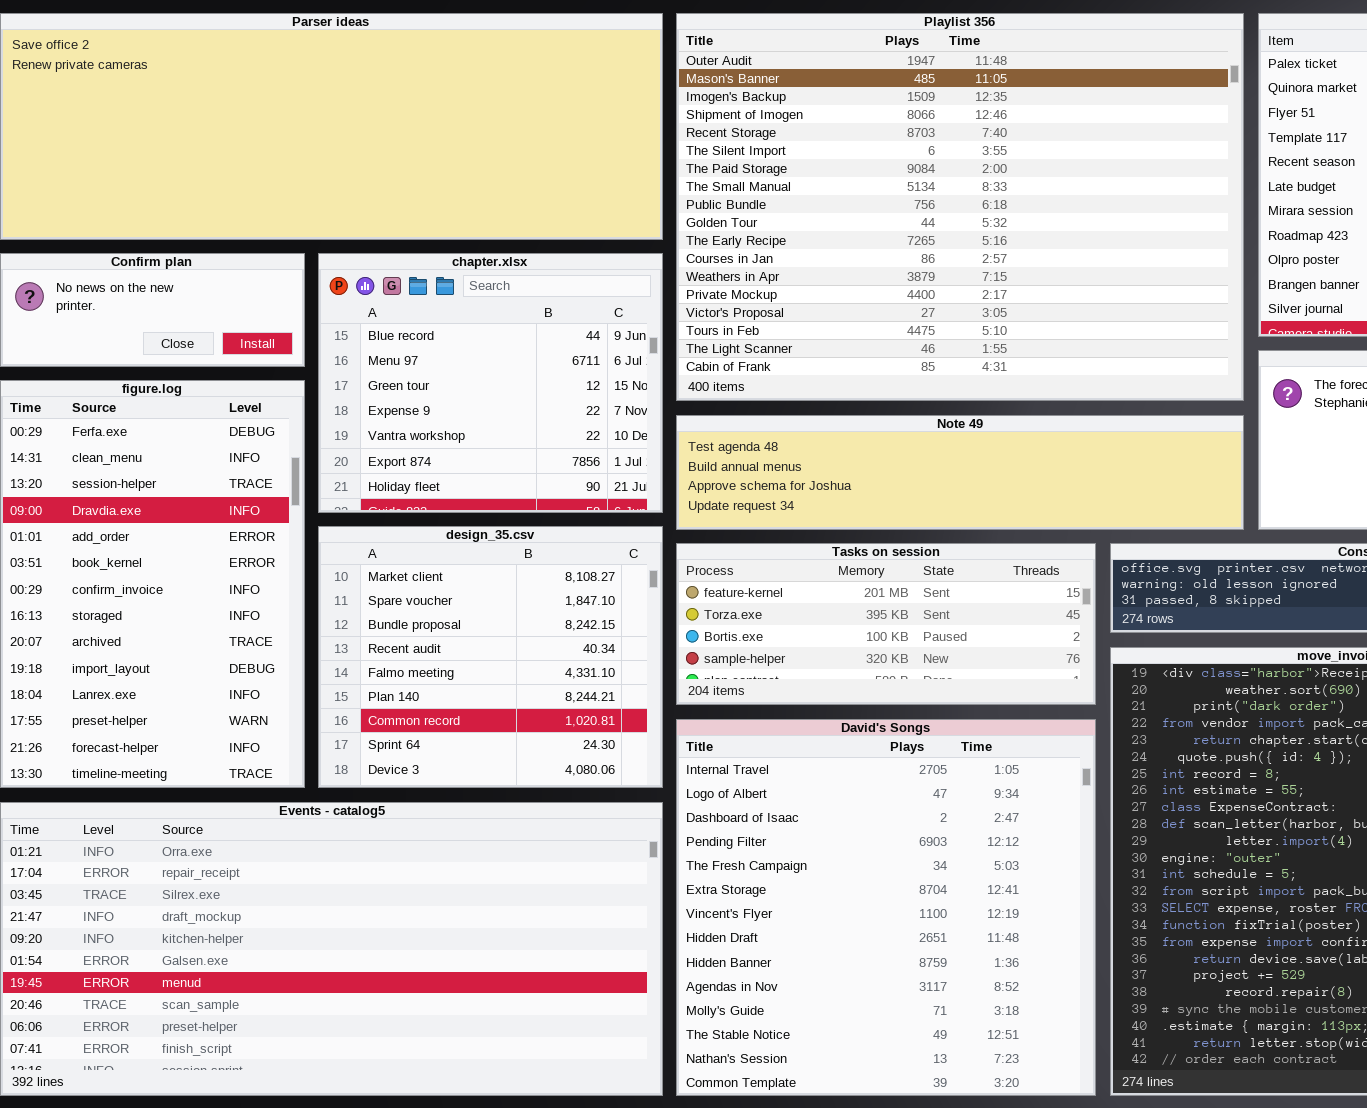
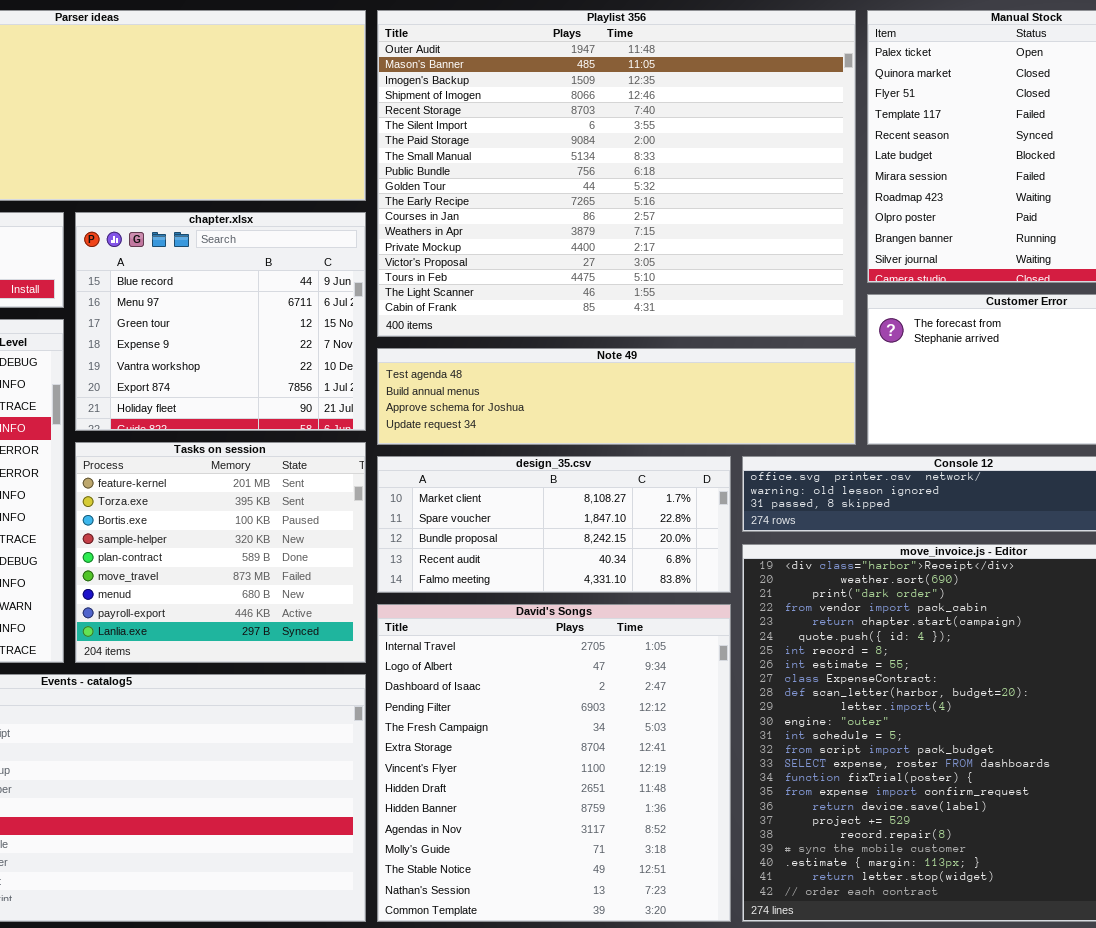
design_35.csv: [318,526,663,788] -> [377,456,731,593], moved, resized
Tasks on session: [676,543,1096,705] -> [75,442,366,663], moved, resized

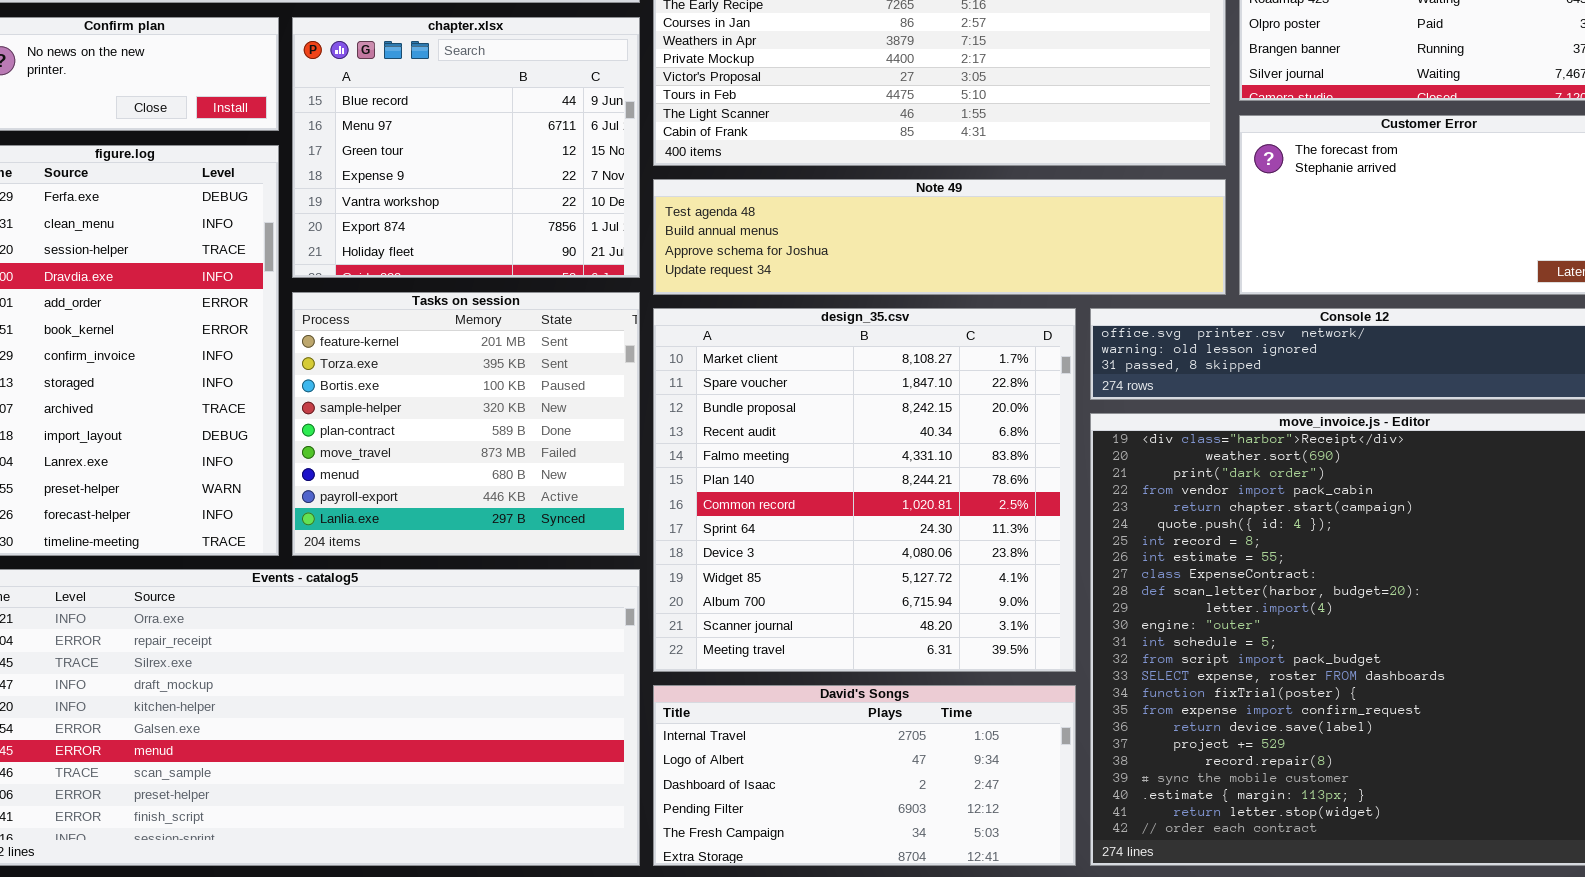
design_35.csv: [377,456,731,593] -> [653,308,1076,672], resized
David's Songs: [377,604,731,922] -> [653,685,1076,866], resized

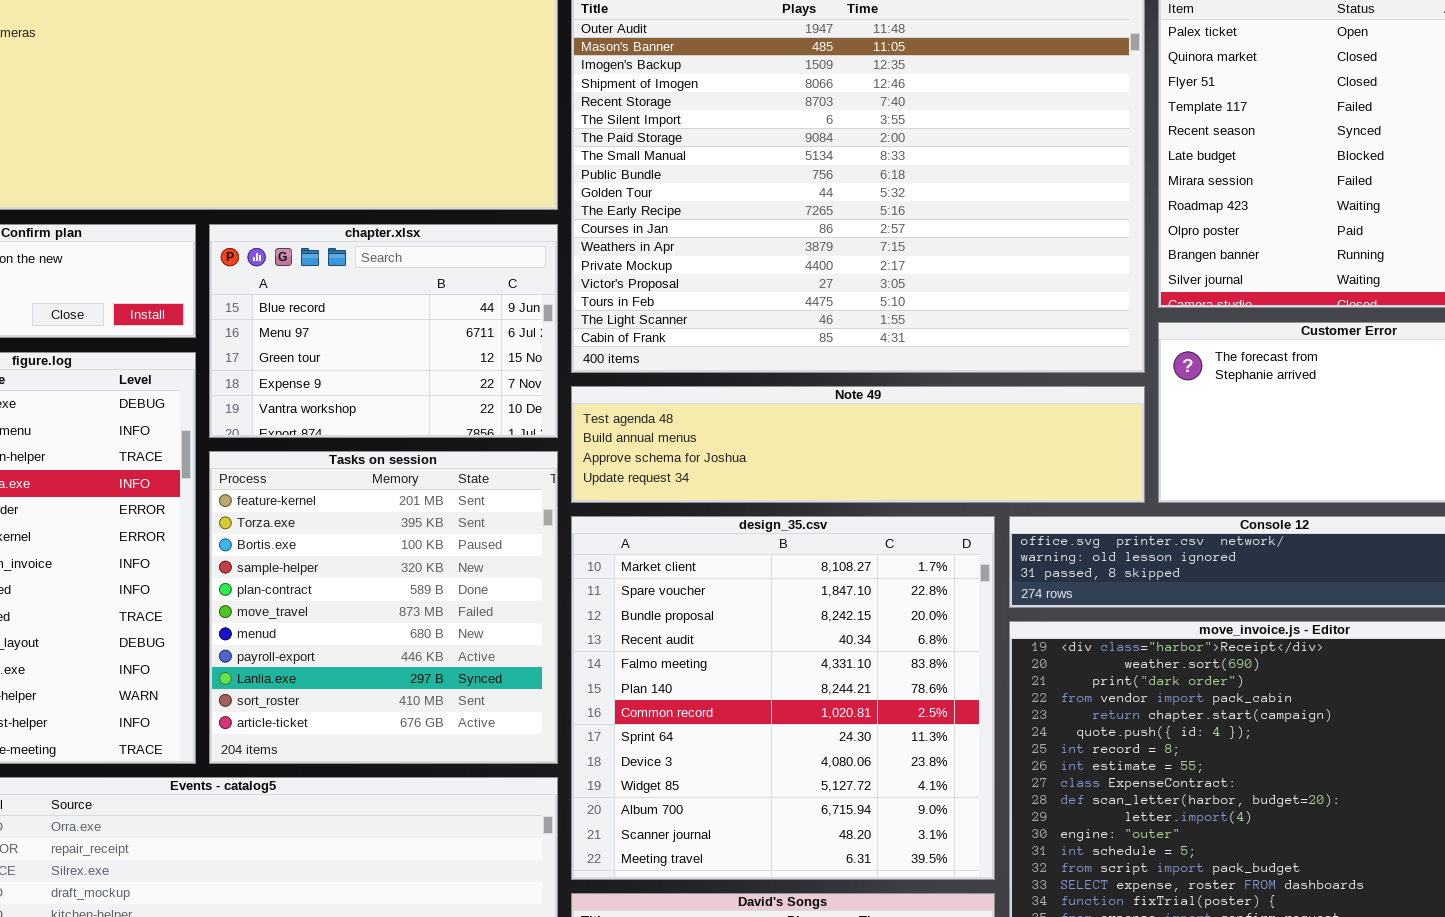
chapter.xlsx: [292,17,640,278] -> [209,224,558,438], resized
Tasks on session: [292,292,640,556] -> [209,451,558,764], resized

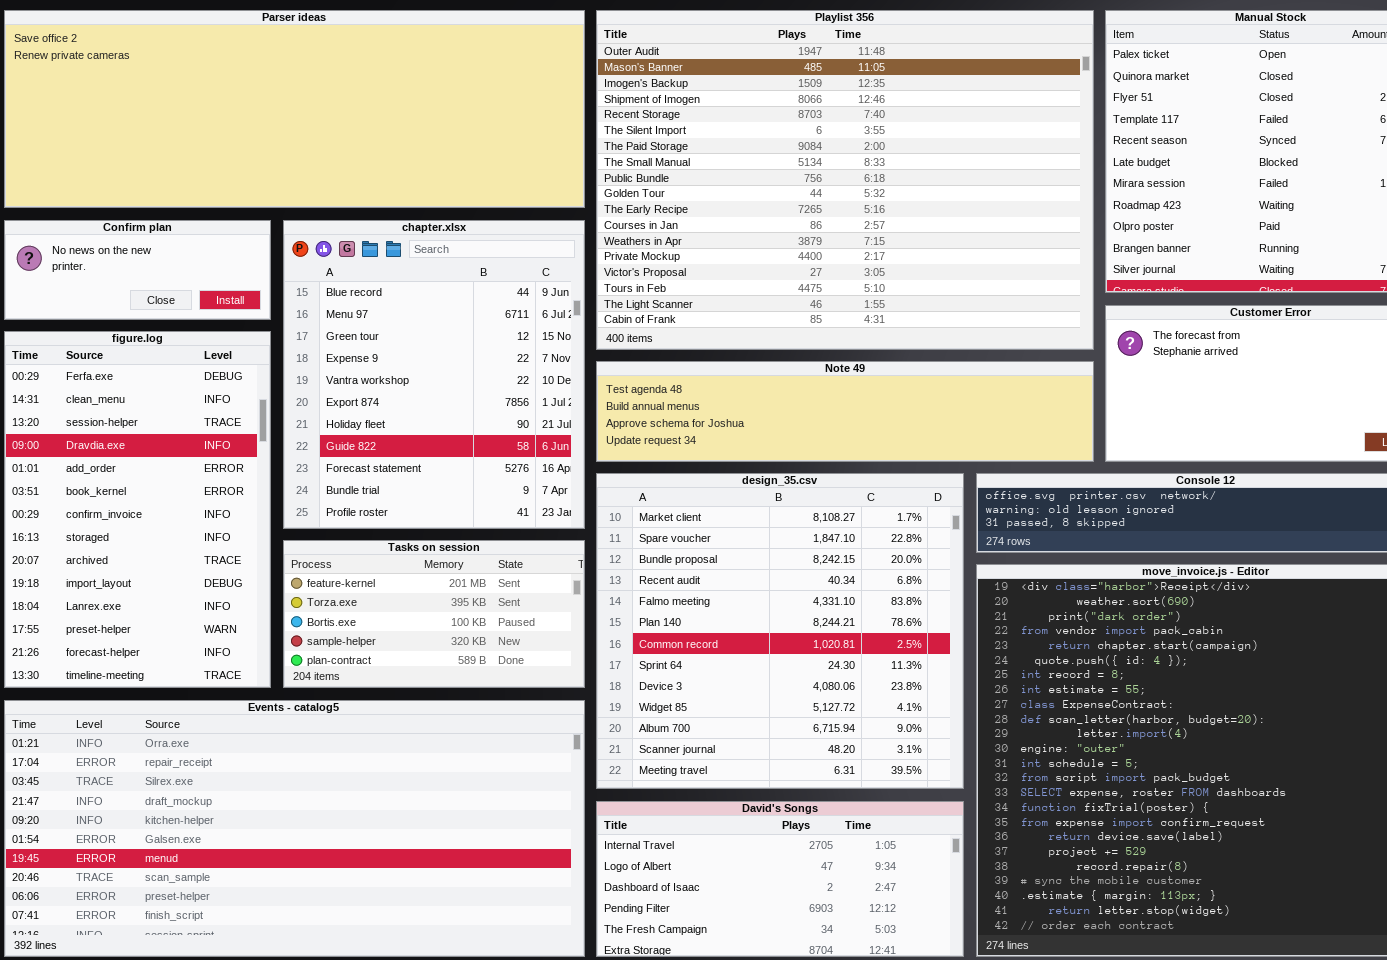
chapter.xlsx: [209,224,558,438] -> [283,220,585,529], resized
Tasks on session: [209,451,558,764] -> [283,540,585,688], resized

